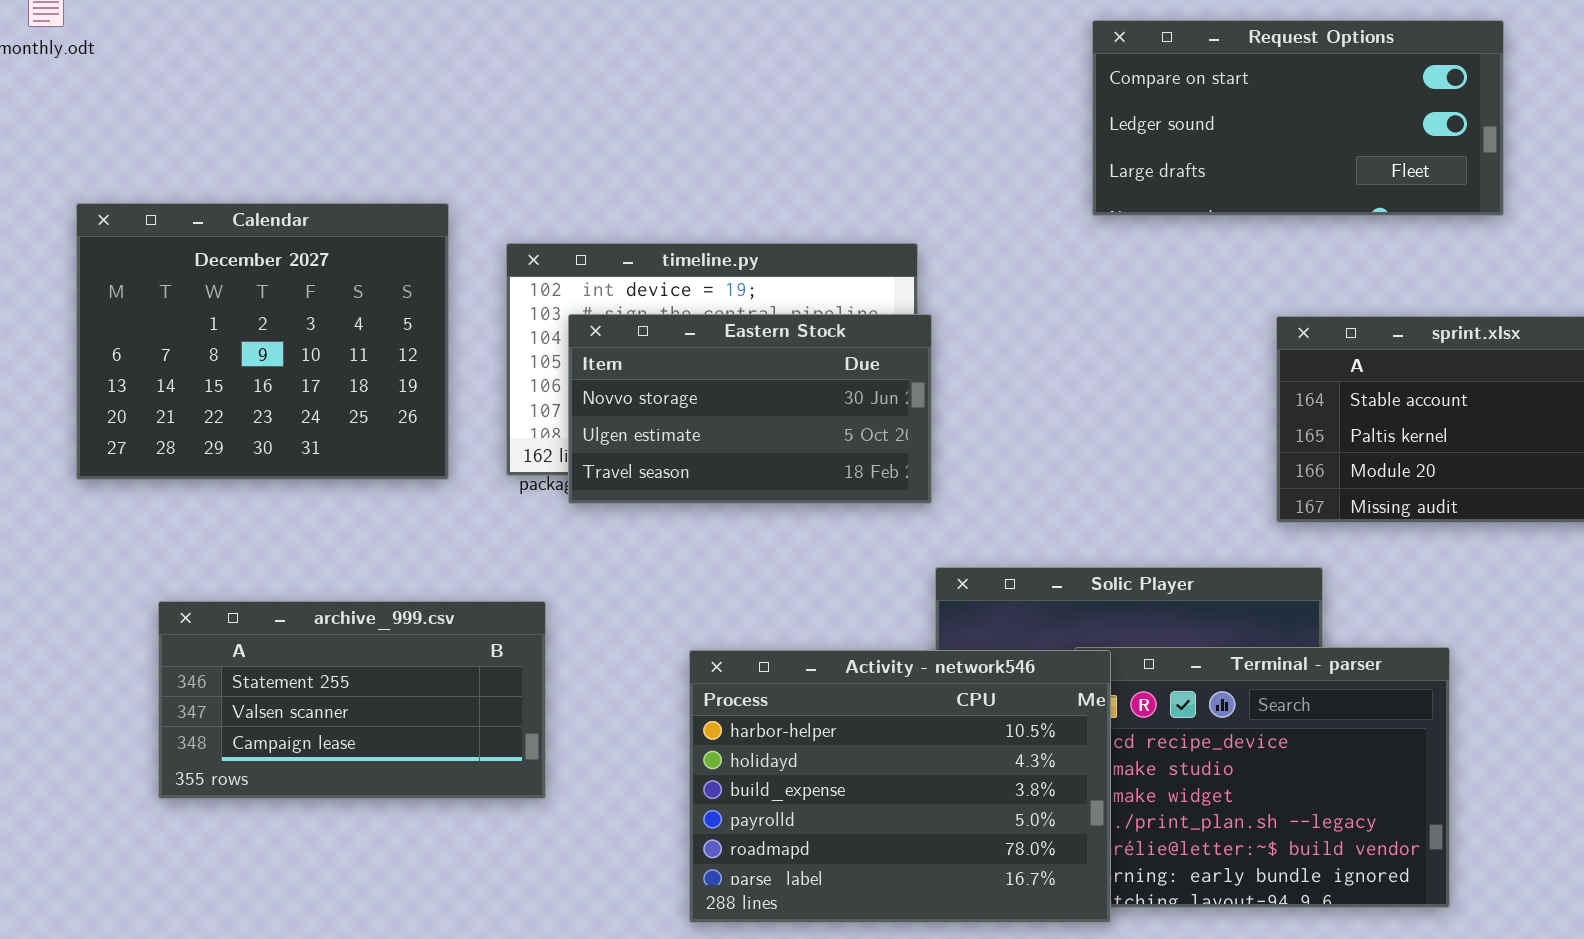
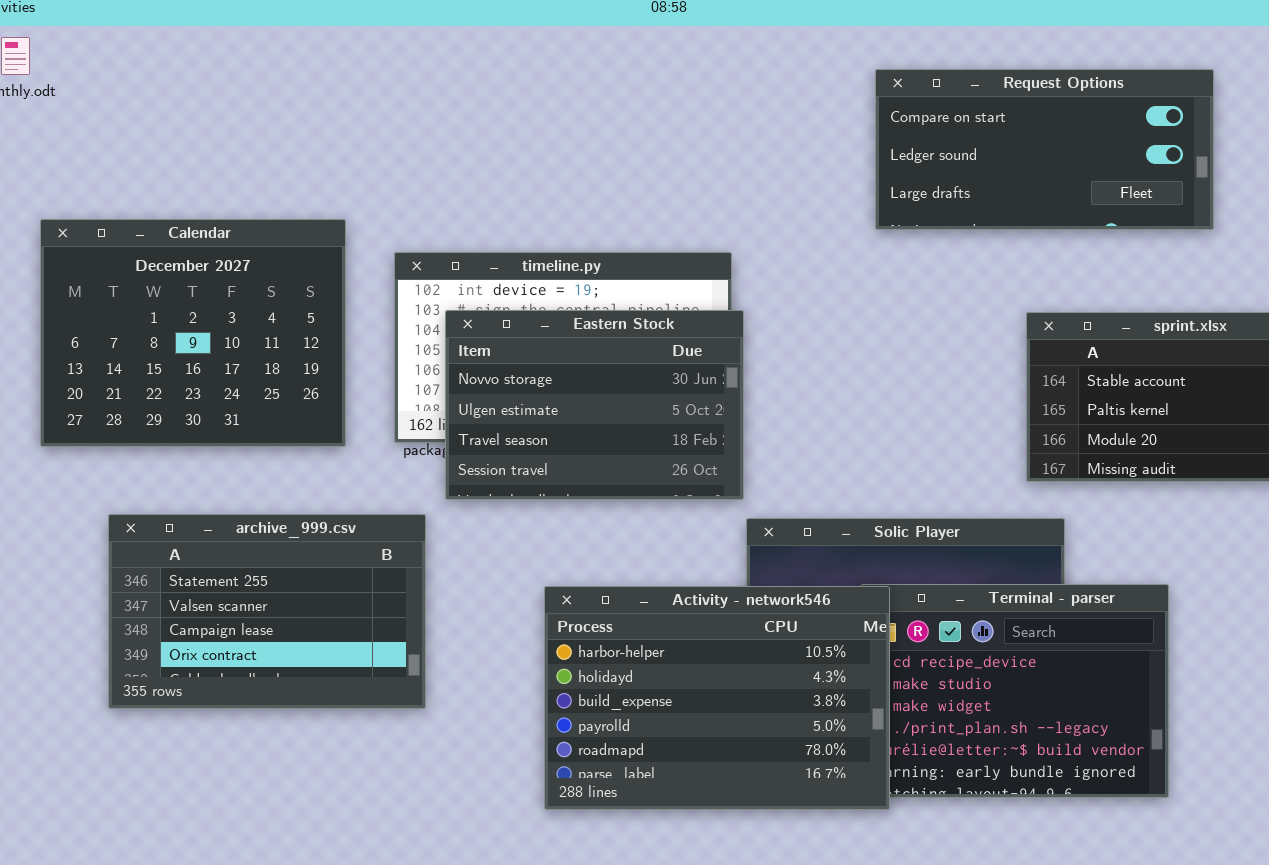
Eastern Stock: [568,314,932,504] -> [445,310,744,500], resized
archive_999.csv: [158,601,546,799] -> [108,514,426,709], resized

